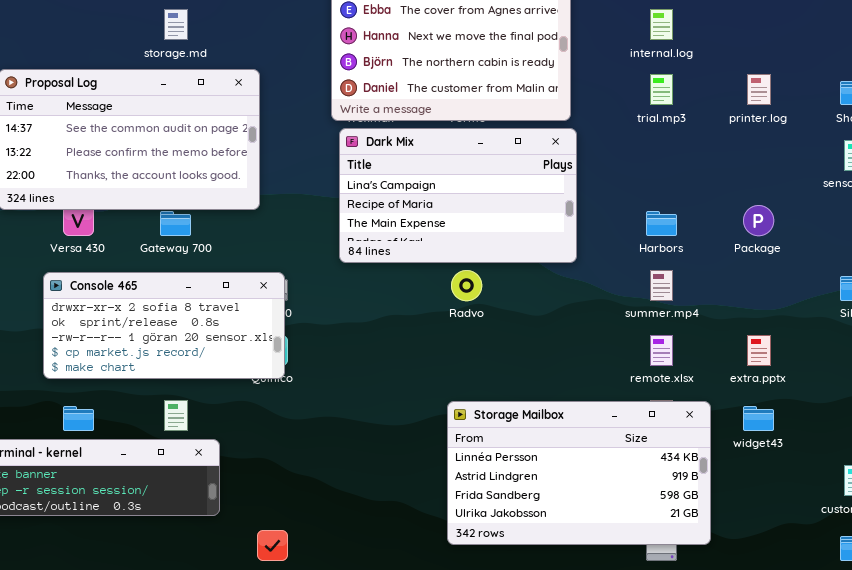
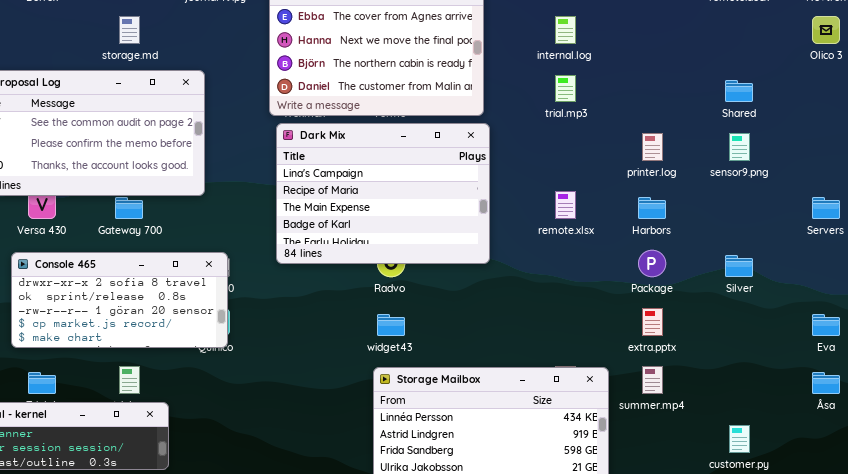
printer.log: [747,74,771,105] -> [642,133,663,161], moved
Dark Mix: [339,128,577,263] -> [276,123,490,264], resized
Package: [743,205,774,236] -> [638,250,666,277], moved
Harbors: [646,211,677,236] -> [638,197,666,219], moved
summer.mp4: [650,270,673,301] -> [642,366,663,394], moved
remote.xlsx: [650,335,673,366] -> [555,191,576,219], moved
widget43: [743,406,774,431] -> [377,314,405,336], moved

